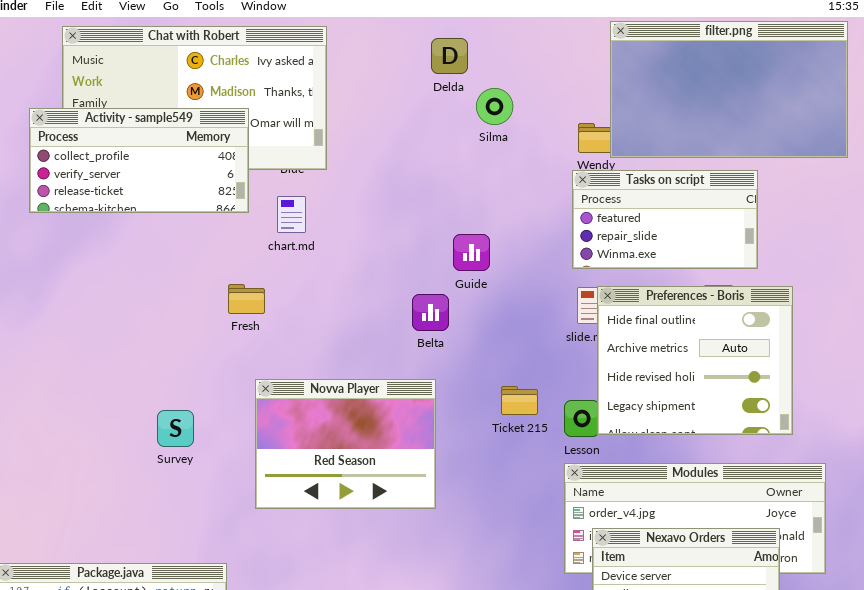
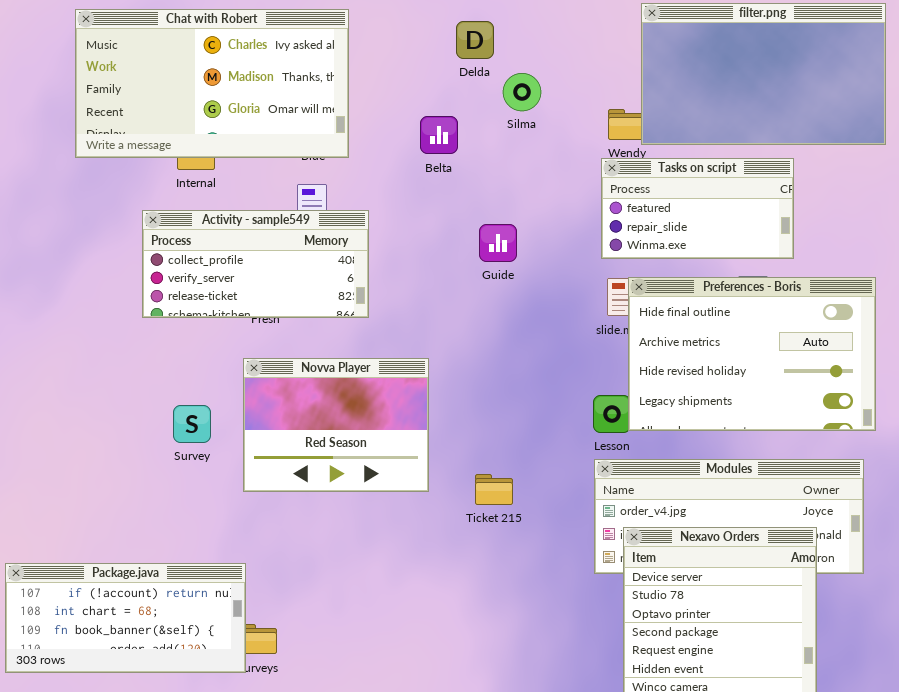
Activity - sample549: [29,108,249,213] -> [142,210,369,318], moved
Preferences - Boris: [597,286,793,435] -> [628,277,876,431], resized
Belta: [412,294,449,331] -> [420,116,458,154], moved
Novva Player: [255,379,436,509] -> [243,358,429,492], moved
Ticket 215: [501,386,538,415] -> [475,474,513,505], moved

